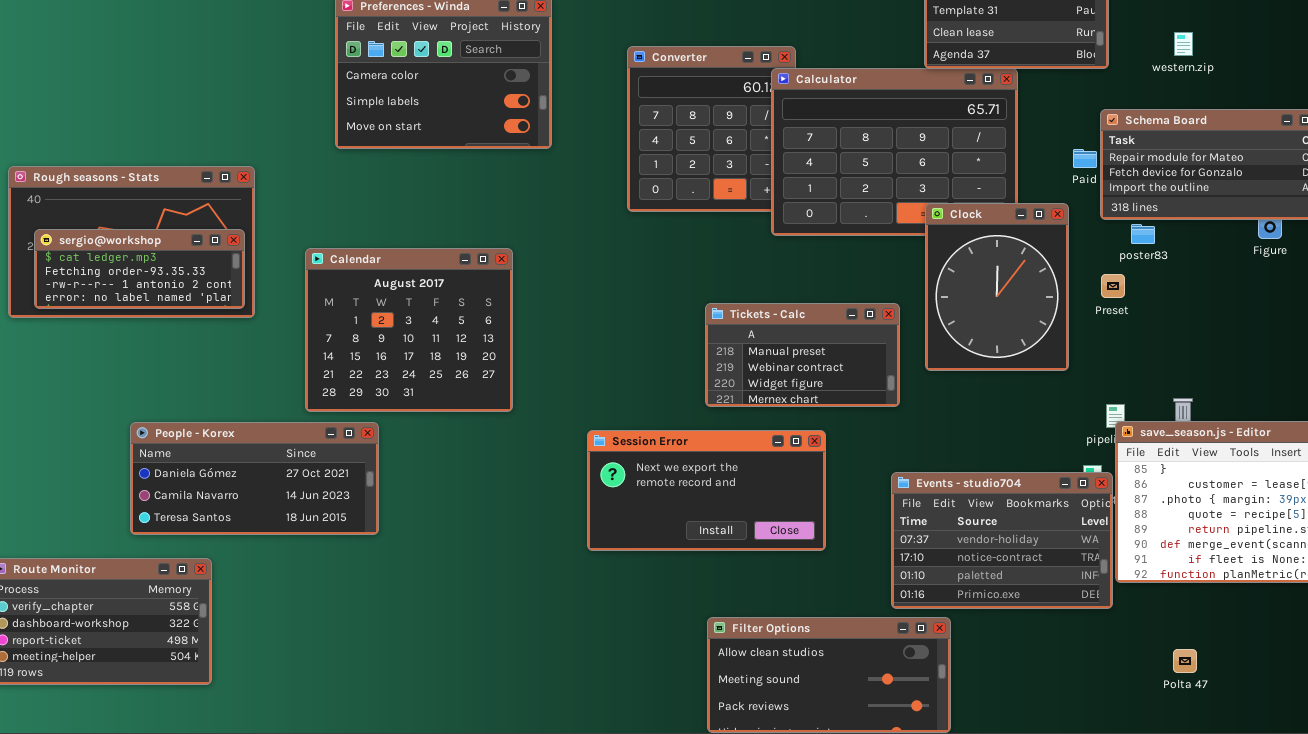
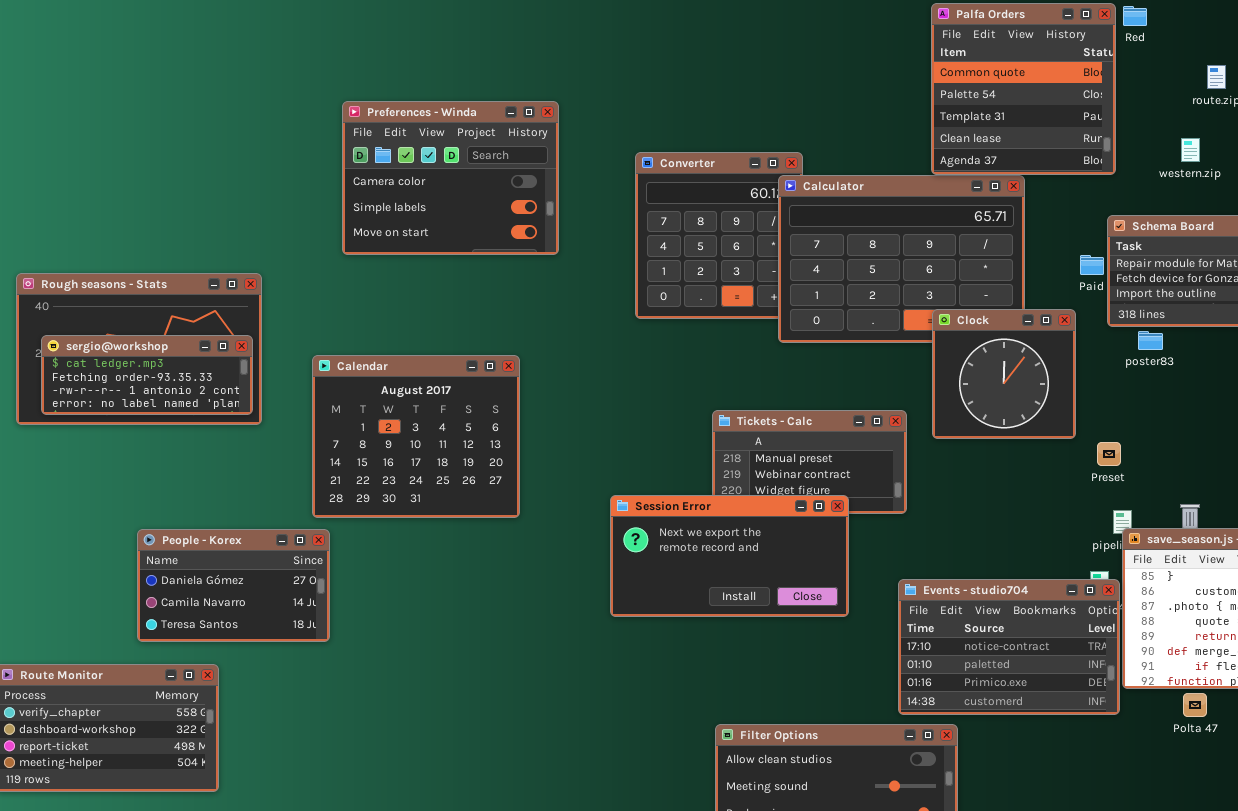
Clock: [925,203,1069,371] -> [932,309,1076,439], resized
Preset: [1101,274,1125,298] -> [1097,442,1121,466], moved
People - Korex: [130,422,379,535] -> [137,529,330,642], resized
Session Error: [587,430,826,551] -> [610,495,849,617], moved
Events - studio704: [891,472,1113,609] -> [898,579,1120,715], scrolled down 1 row
Polta 47: [1173,649,1197,673] -> [1183,693,1207,717], moved

